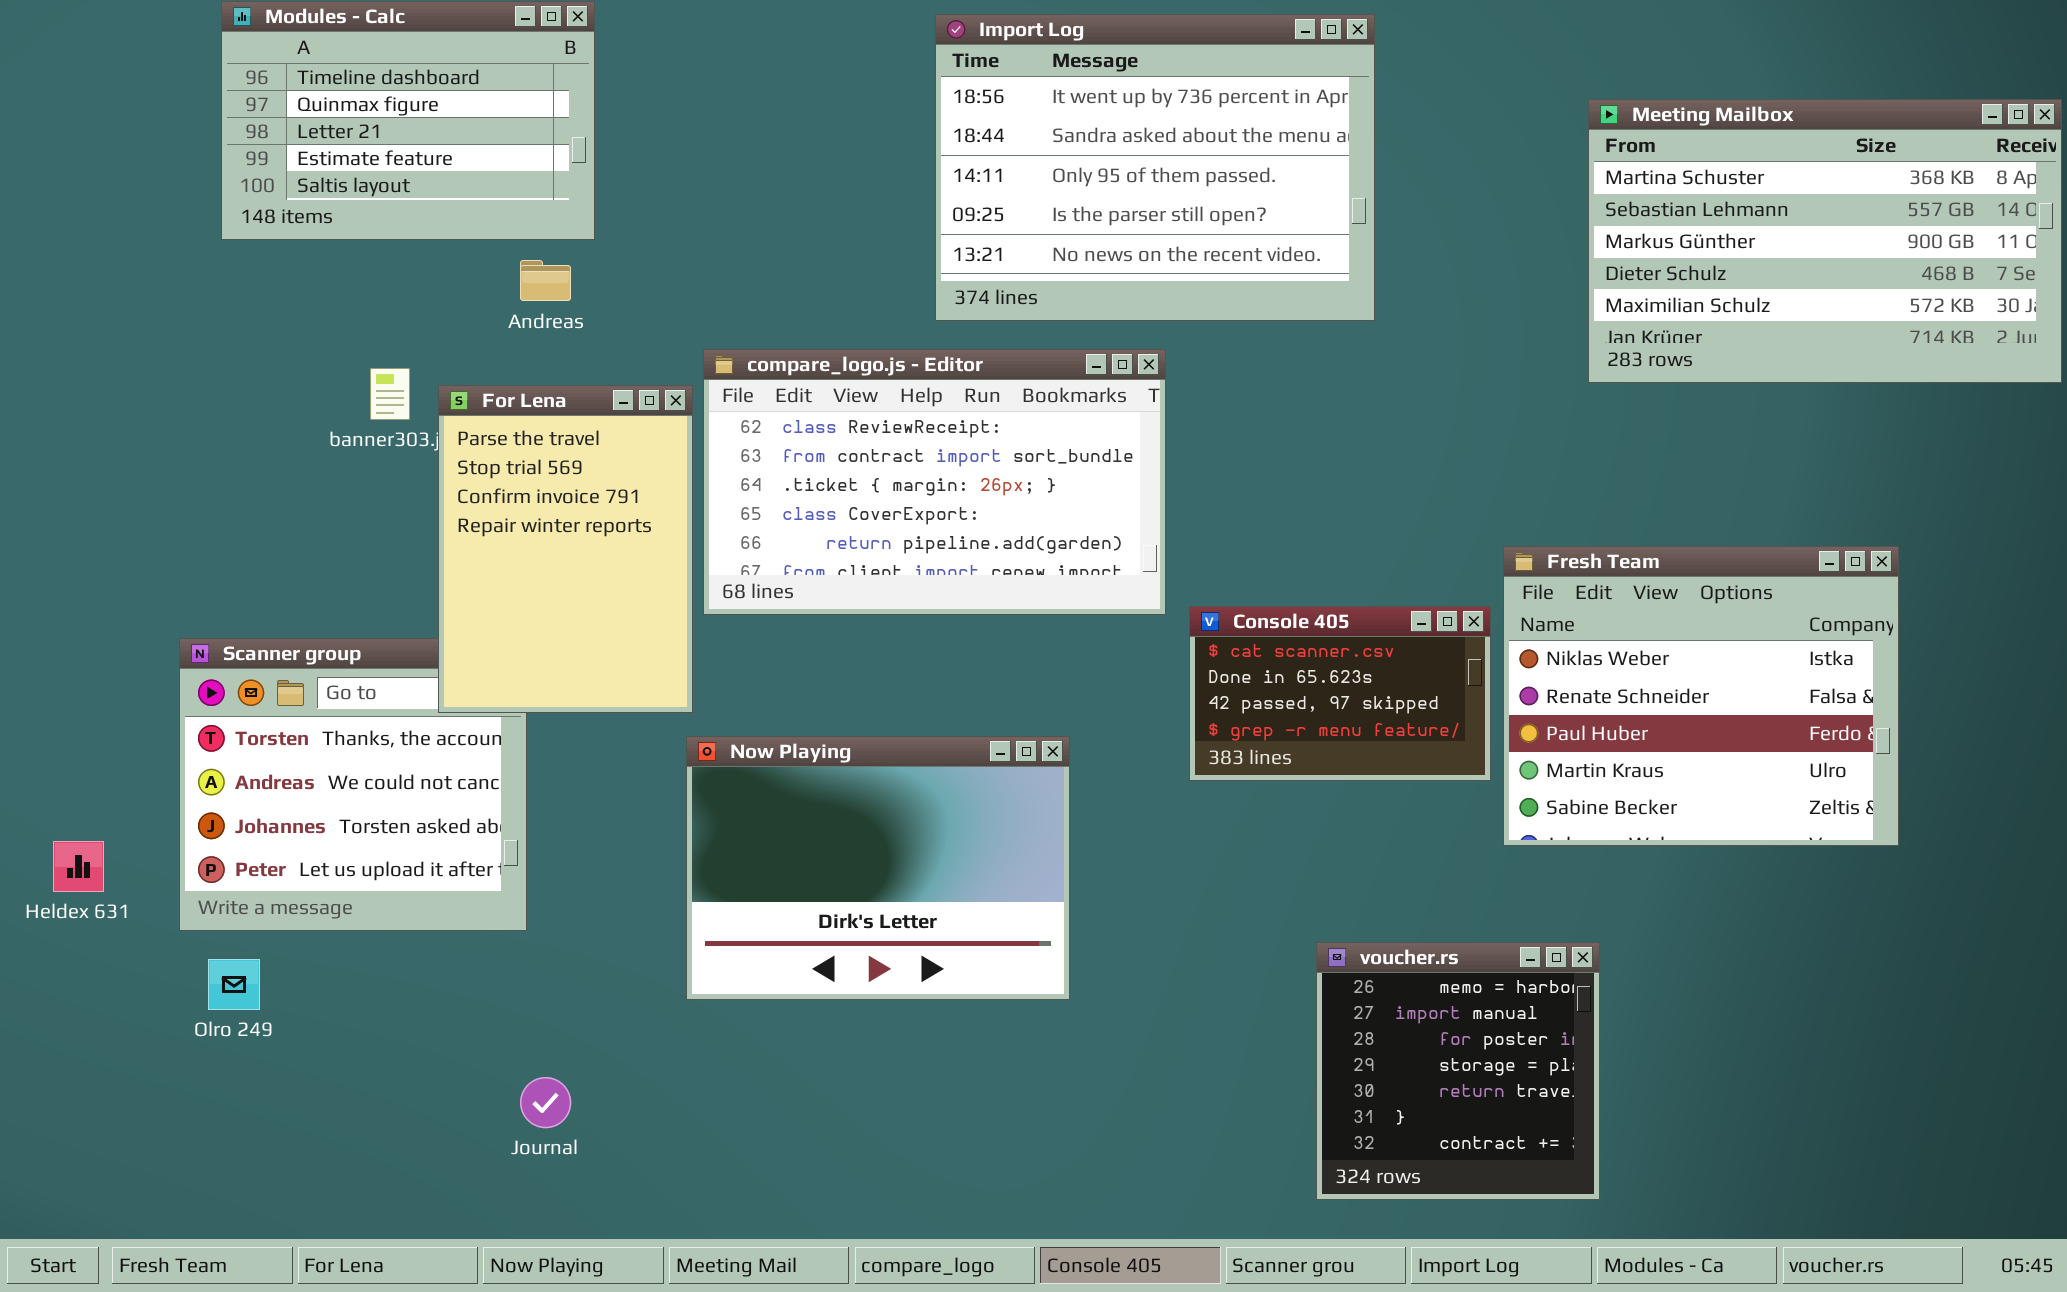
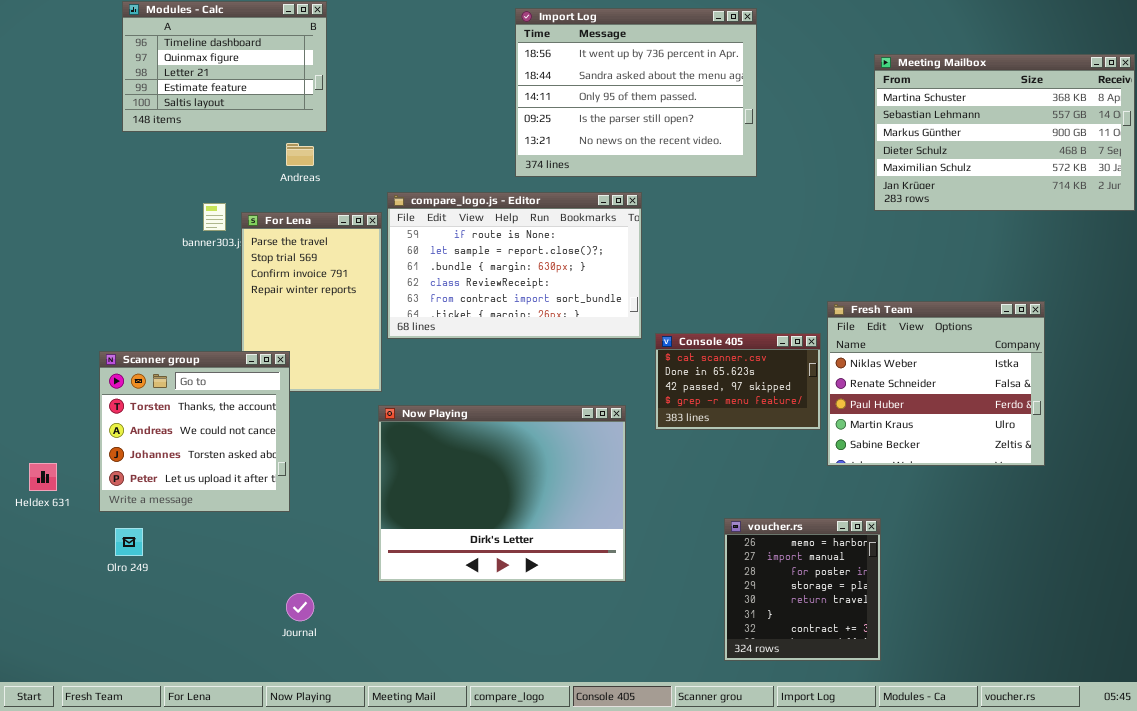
compare_logo.js - Editor: [703,349,1166,615] -> [387,192,642,339], scrolled up 3 rows
Scanner group: [179,638,527,931] -> [99,351,290,512], raised
Now Playing: [686,736,1070,1000] -> [378,405,626,582], resized

